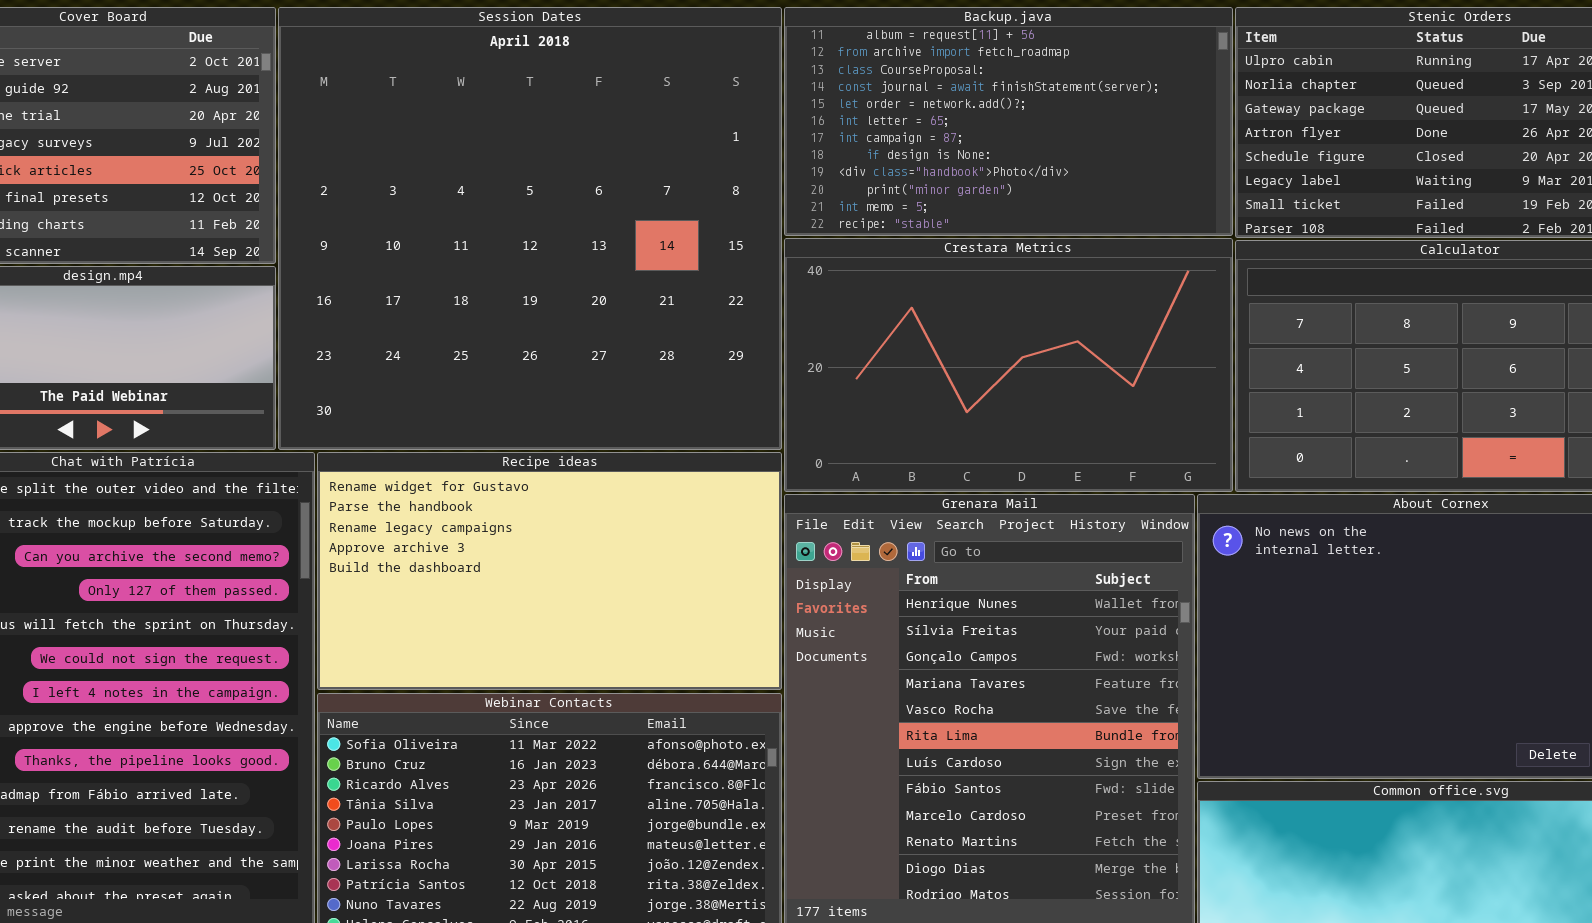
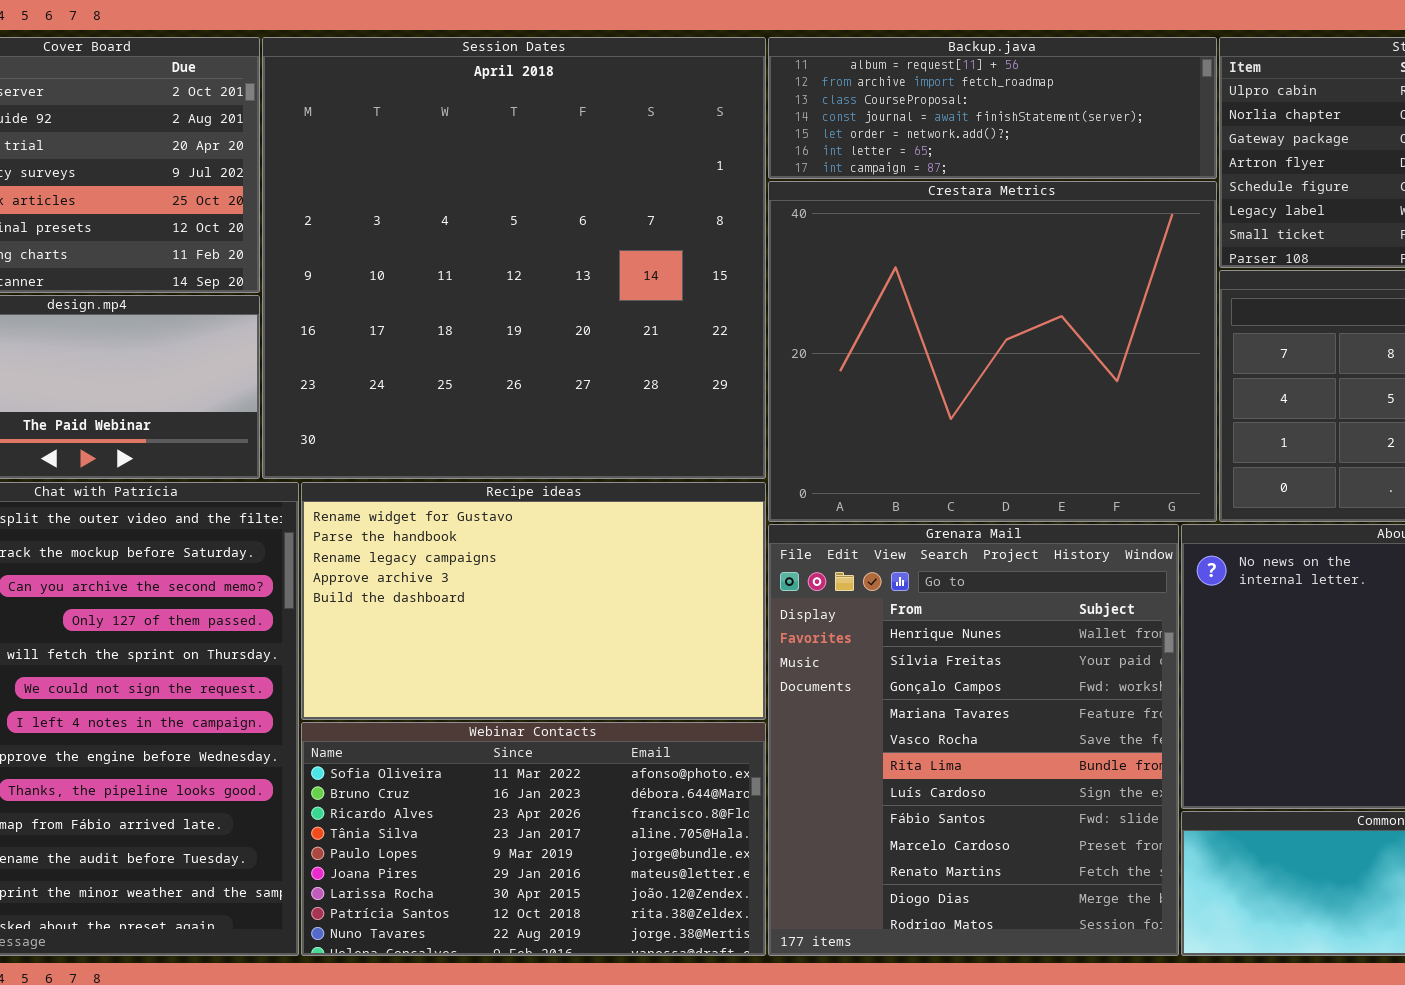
Backup.java: [784,7,1233,236] -> [768,37,1217,179], resized
Crestara Metrics: [784,238,1233,492] -> [768,181,1217,522], resized

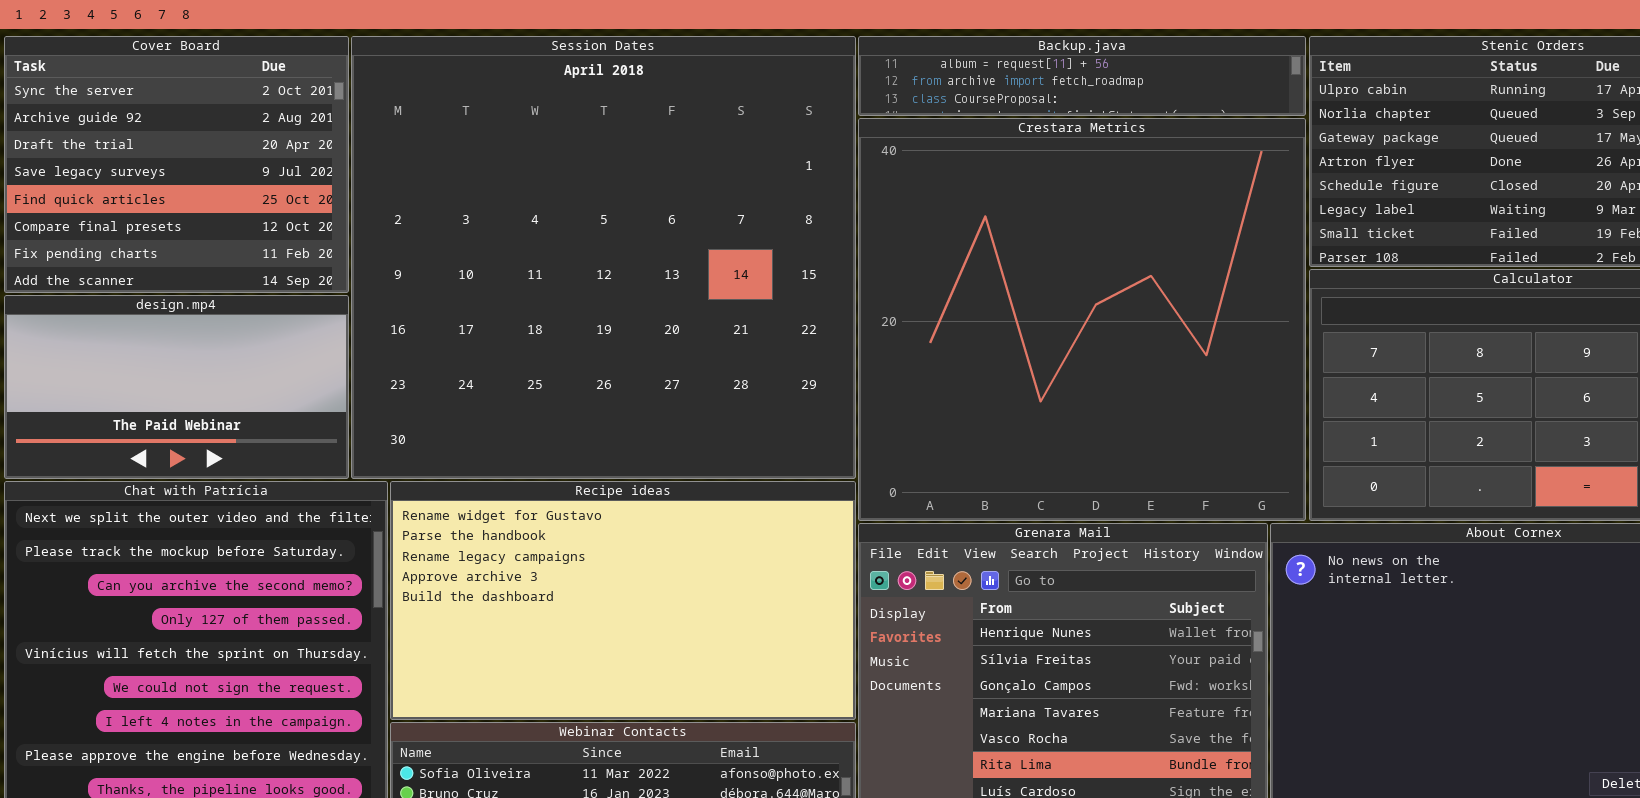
Backup.java: [768,37,1217,179] -> [858,36,1306,116], resized
Crestara Metrics: [768,181,1217,522] -> [858,118,1306,521], resized

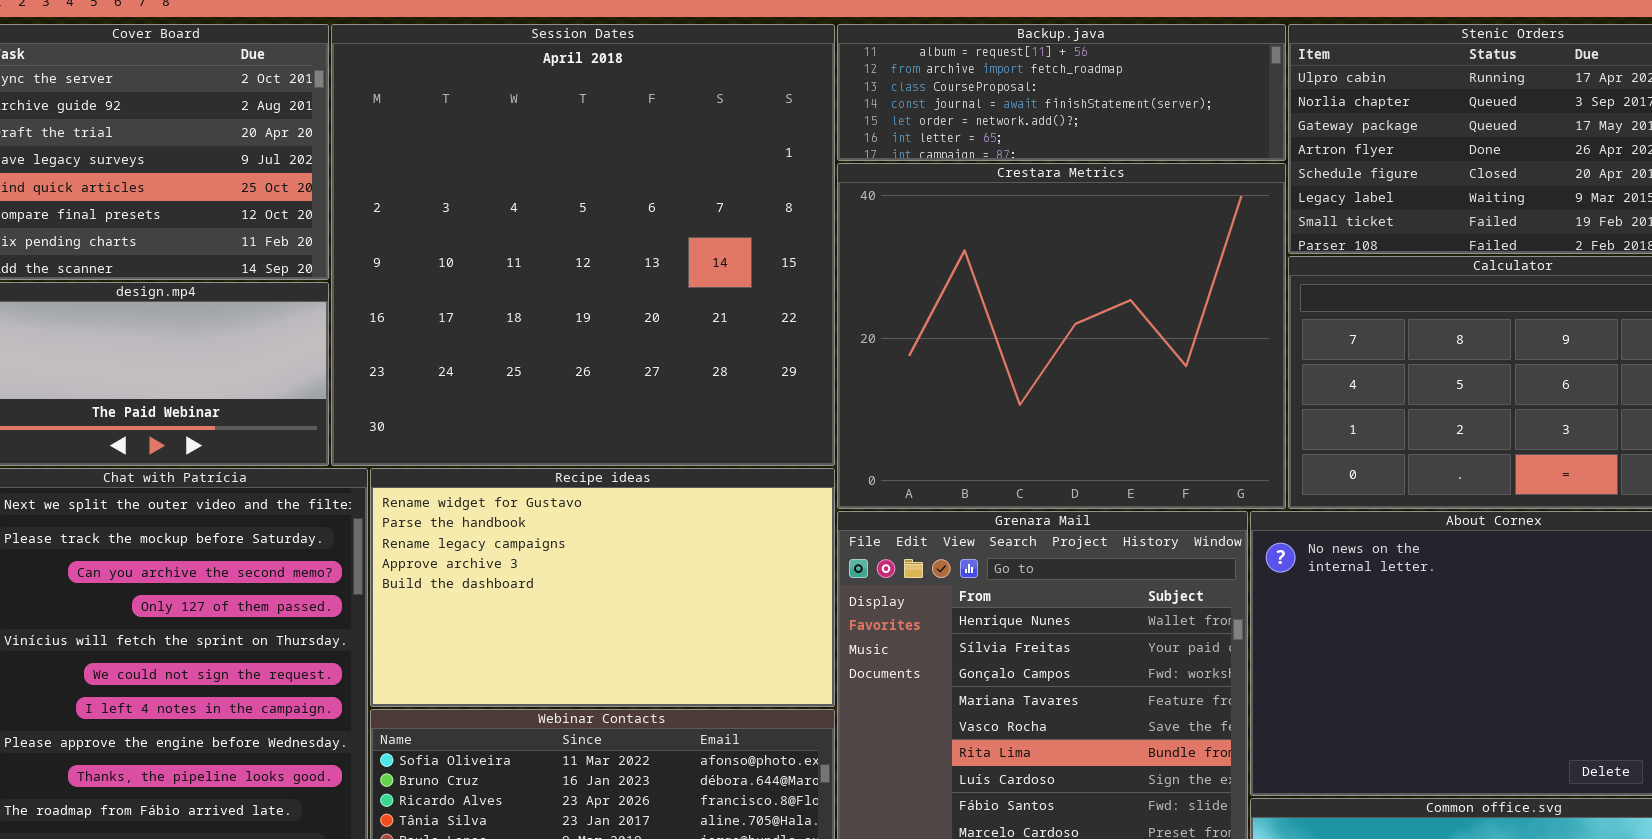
Backup.java: [858,36,1306,116] -> [837,24,1286,161], resized
Crestara Metrics: [858,118,1306,521] -> [837,163,1286,509], resized

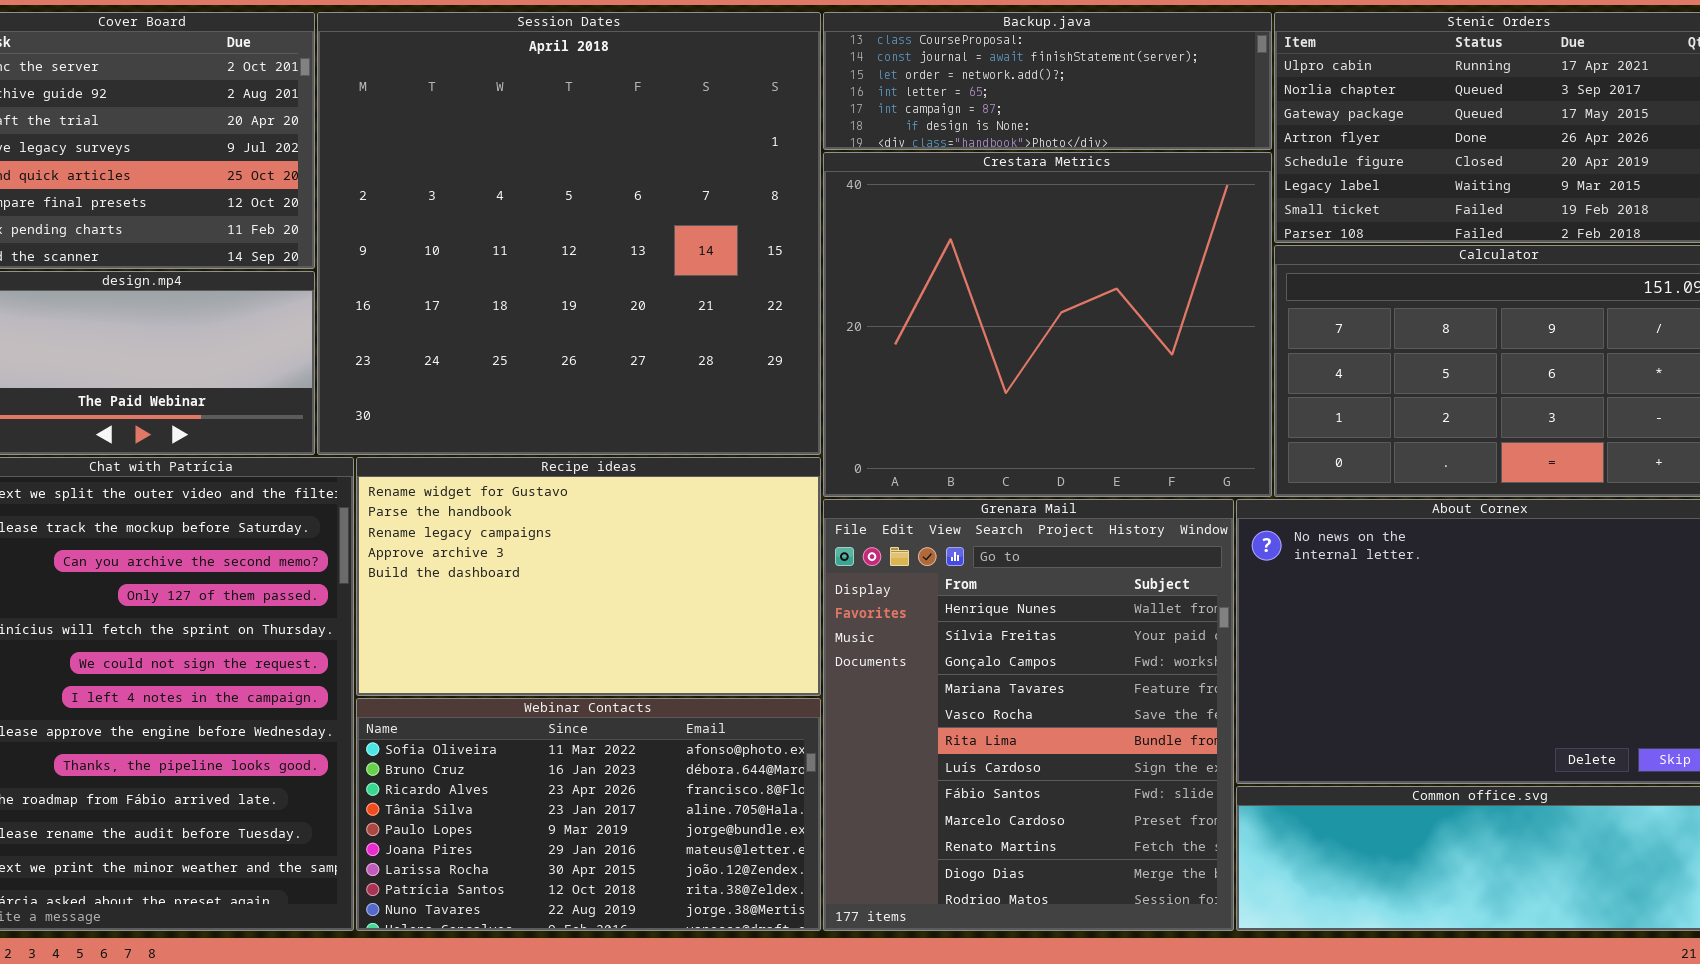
Backup.java: [837,24,1286,161] -> [823,12,1272,150], scrolled down 2 rows

